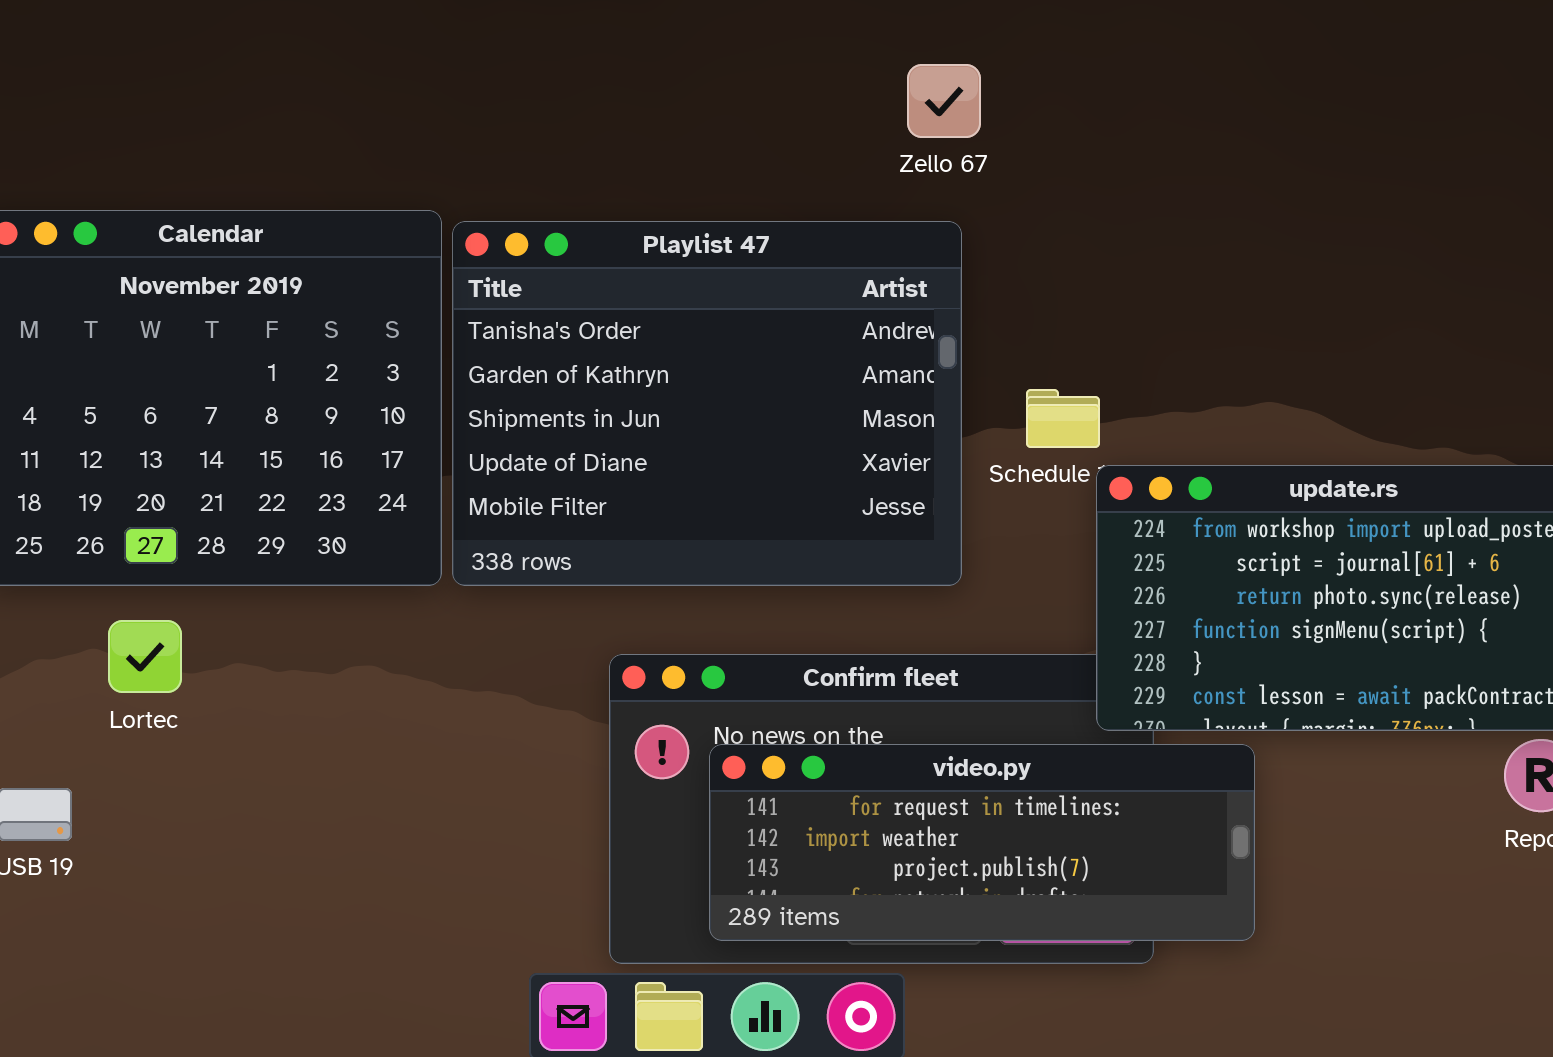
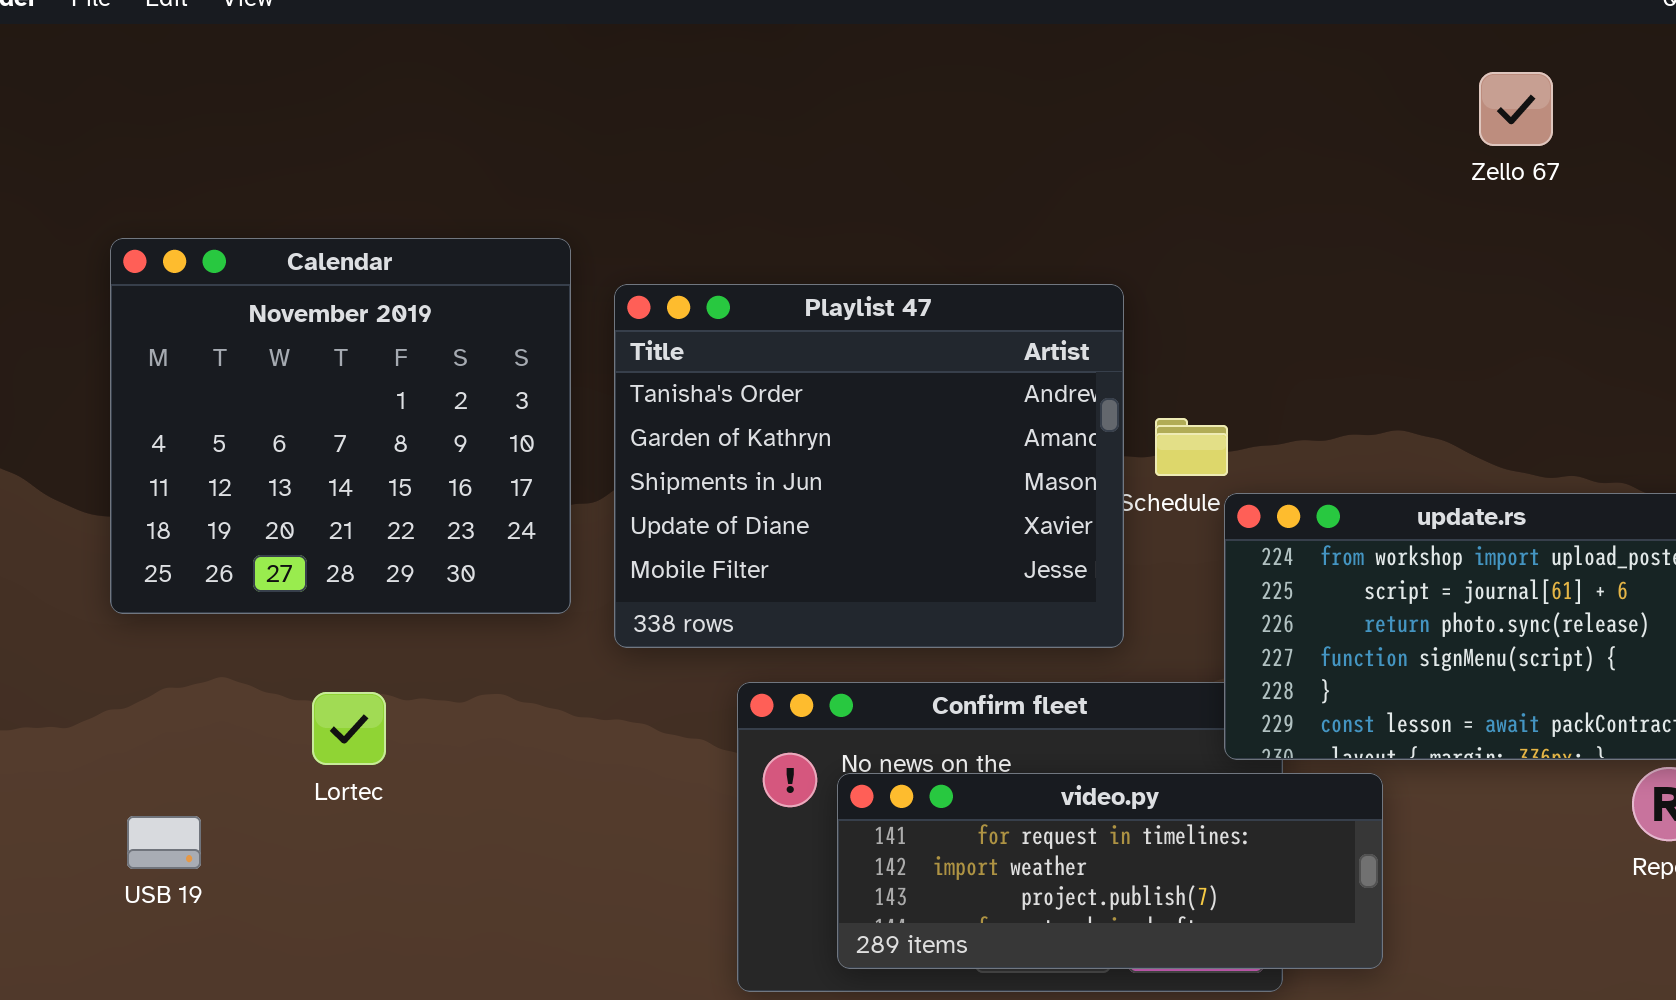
Zello 67: [907,64,981,138] -> [1479,72,1553,146], moved
Playlist 47: [452,221,962,586] -> [614,284,1124,648], moved
Lortec: [108,620,182,693] -> [312,692,386,765], moved

